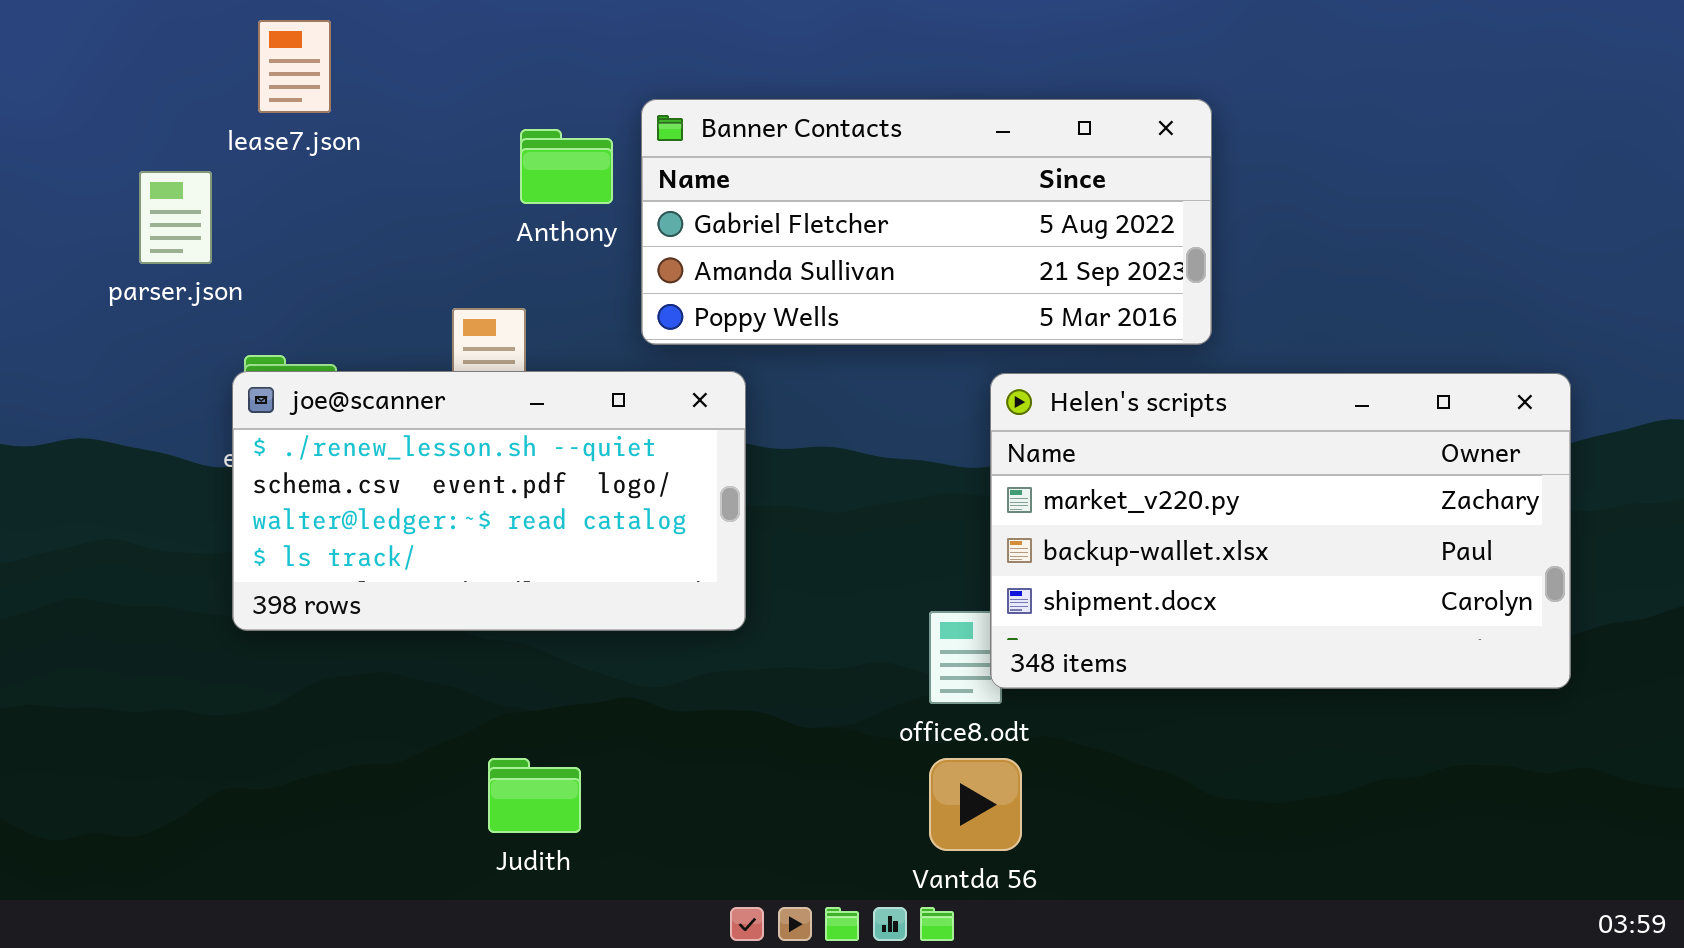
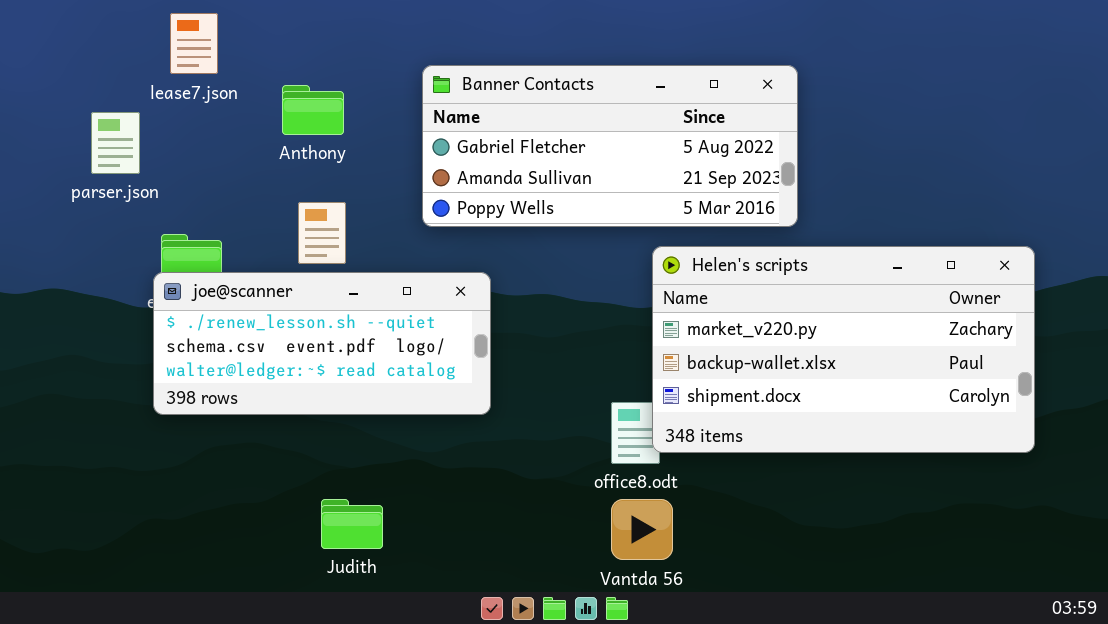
Anthony: [520,129,613,204] -> [282,85,344,135], moved
joe@scanner: [232,371,746,631] -> [153,272,491,415], resized

